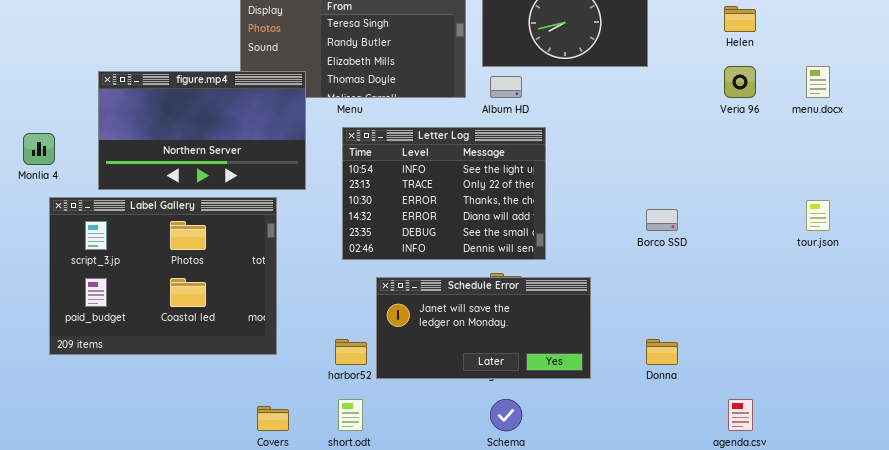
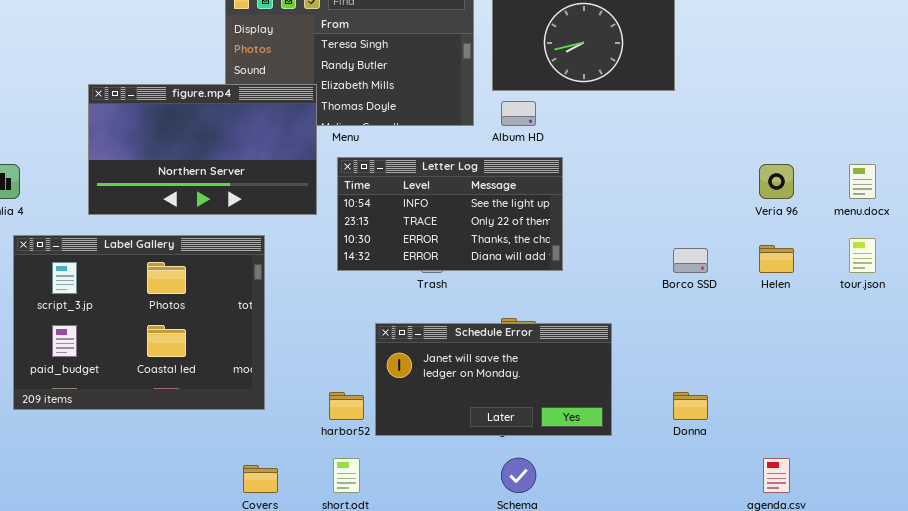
Helen: [724,6,756,32] -> [759,245,794,273], moved
Veria 96: [724,66,756,98] -> [759,164,794,199], moved
menu.docx: [806,66,830,98] -> [849,164,876,199], moved
figure.mp4: [98,71,306,190] -> [88,84,317,215], moved
Letter Log: [342,127,546,260] -> [337,157,563,271], resized

